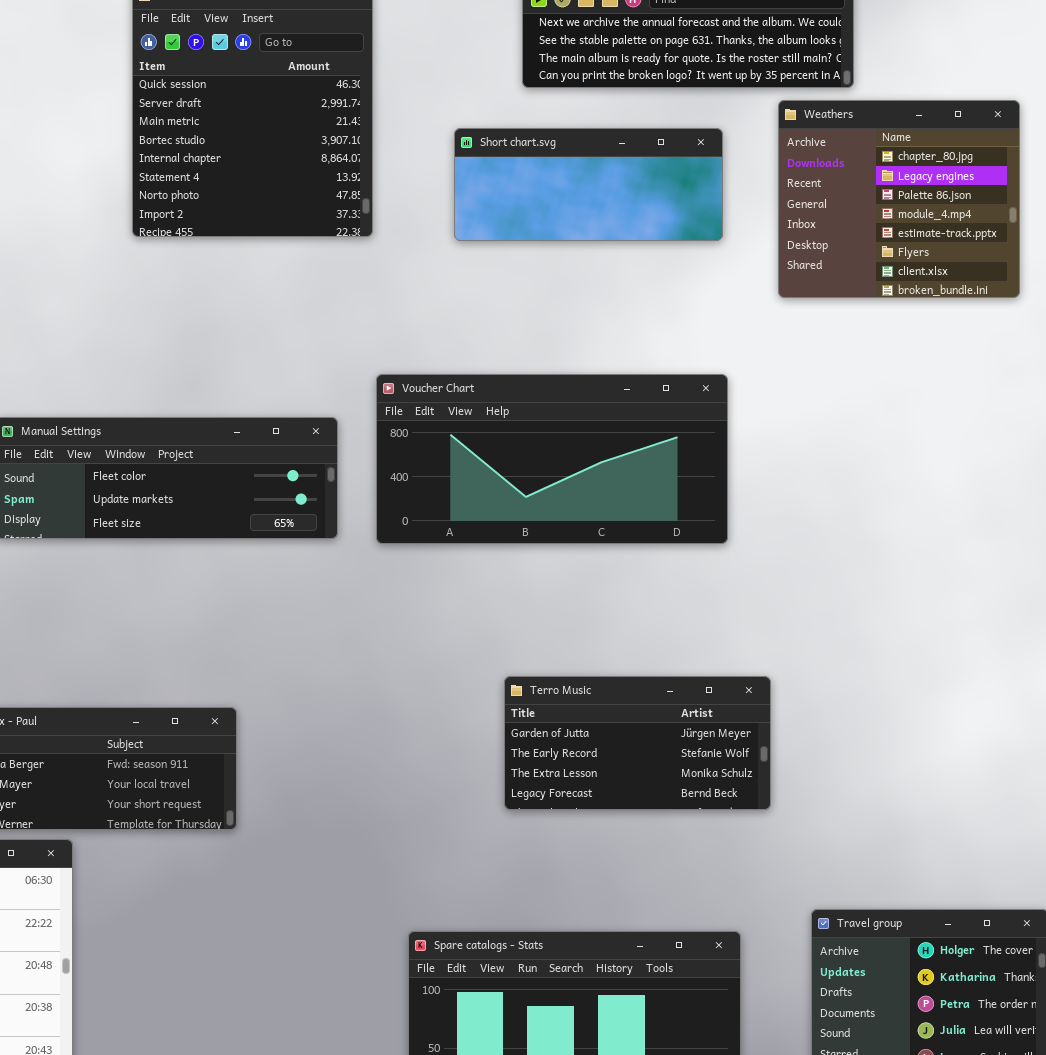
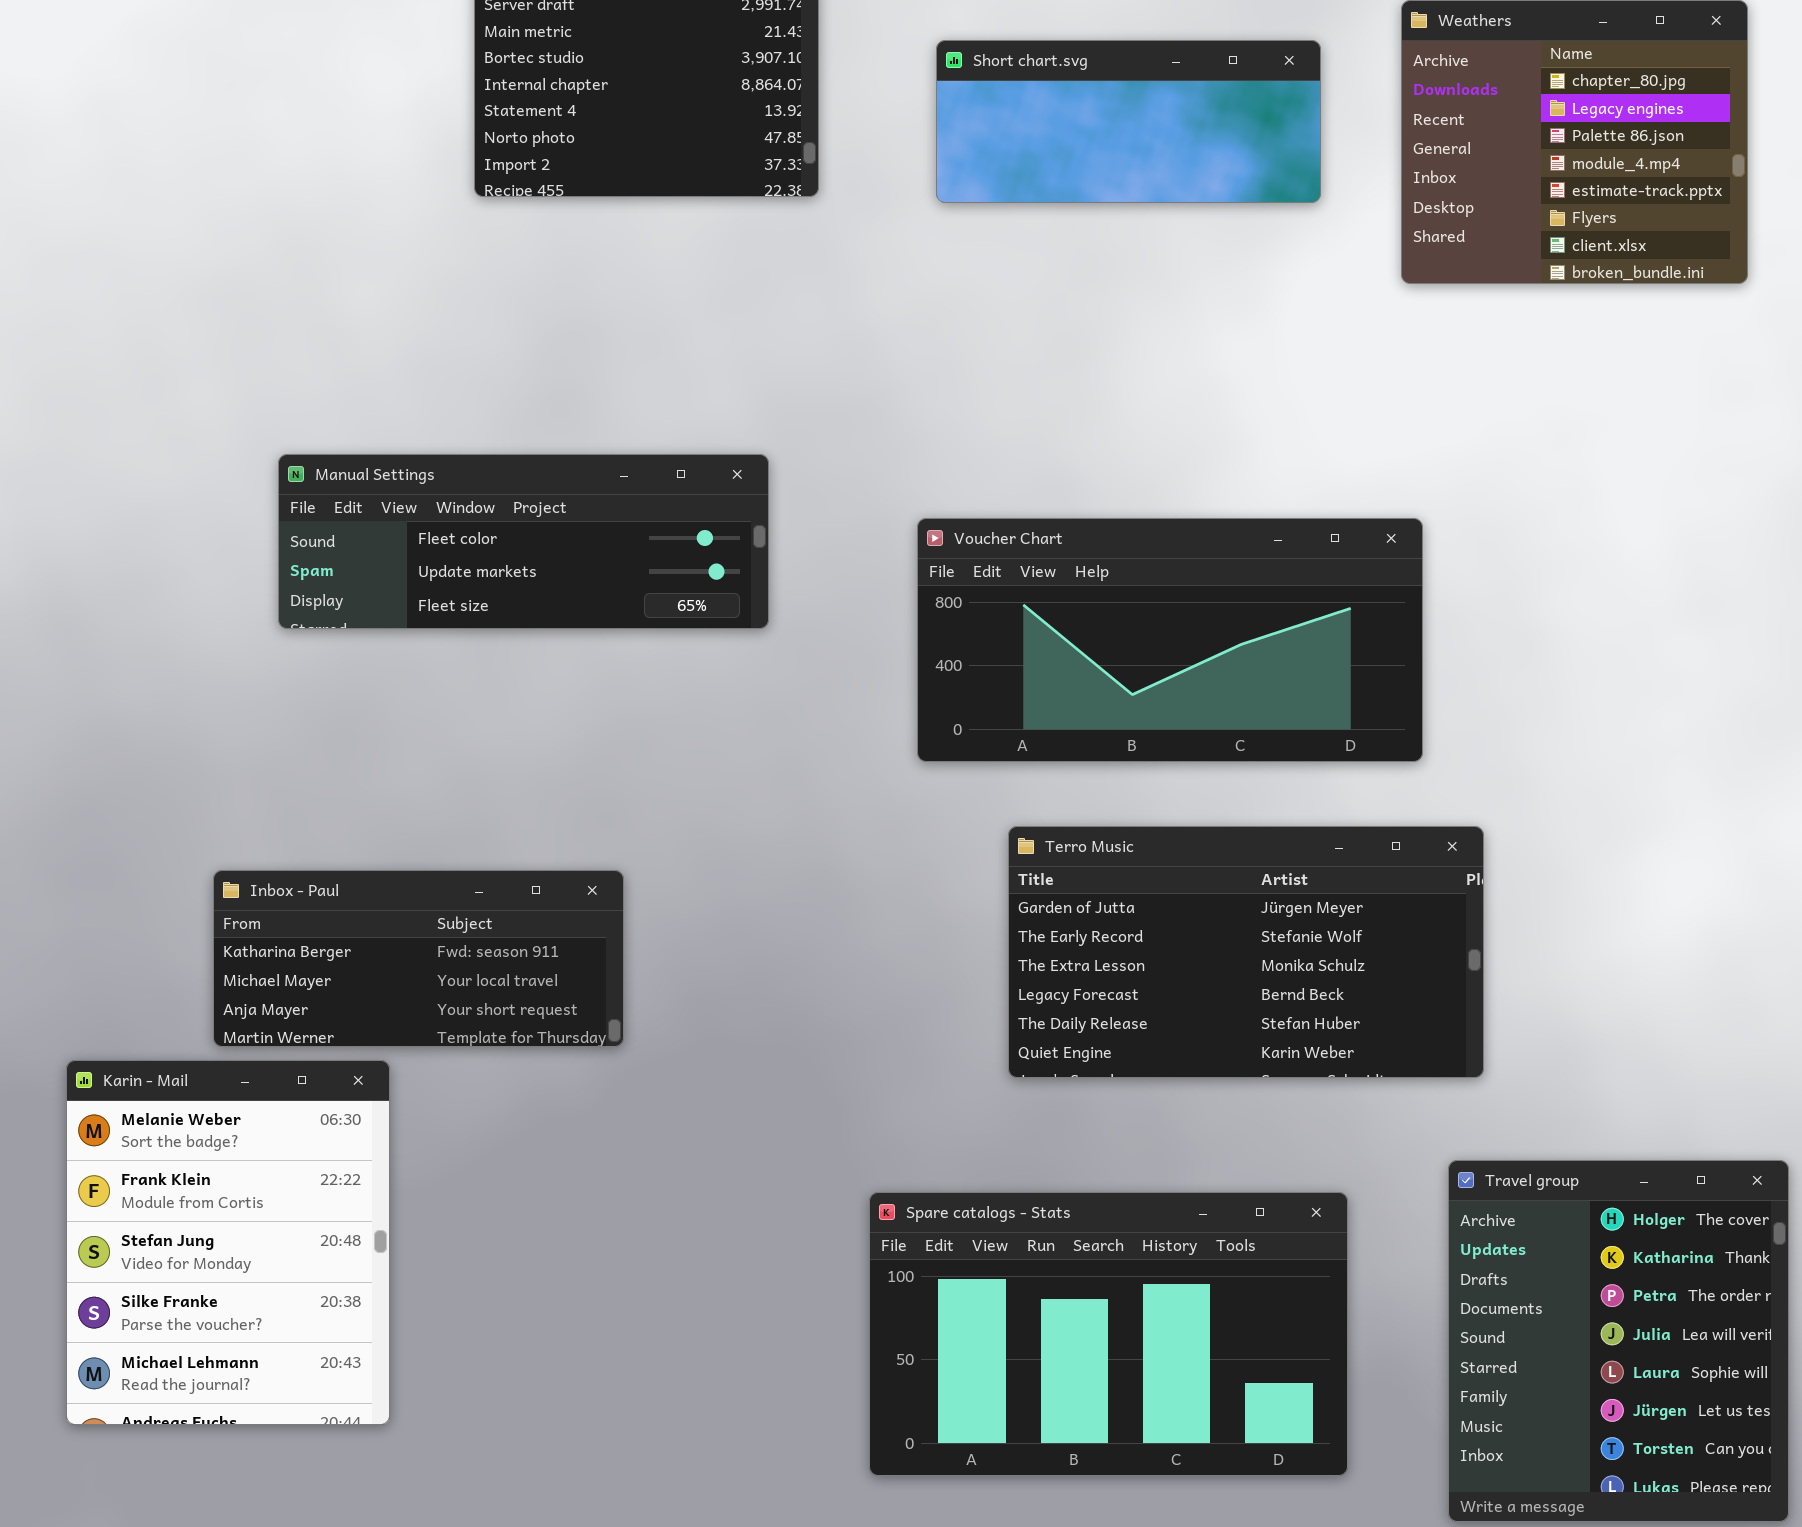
Voucher Chart: [376,374,728,544] -> [917,518,1423,762], moved
Terro Music: [504,676,771,810] -> [1008,826,1484,1078], resized

